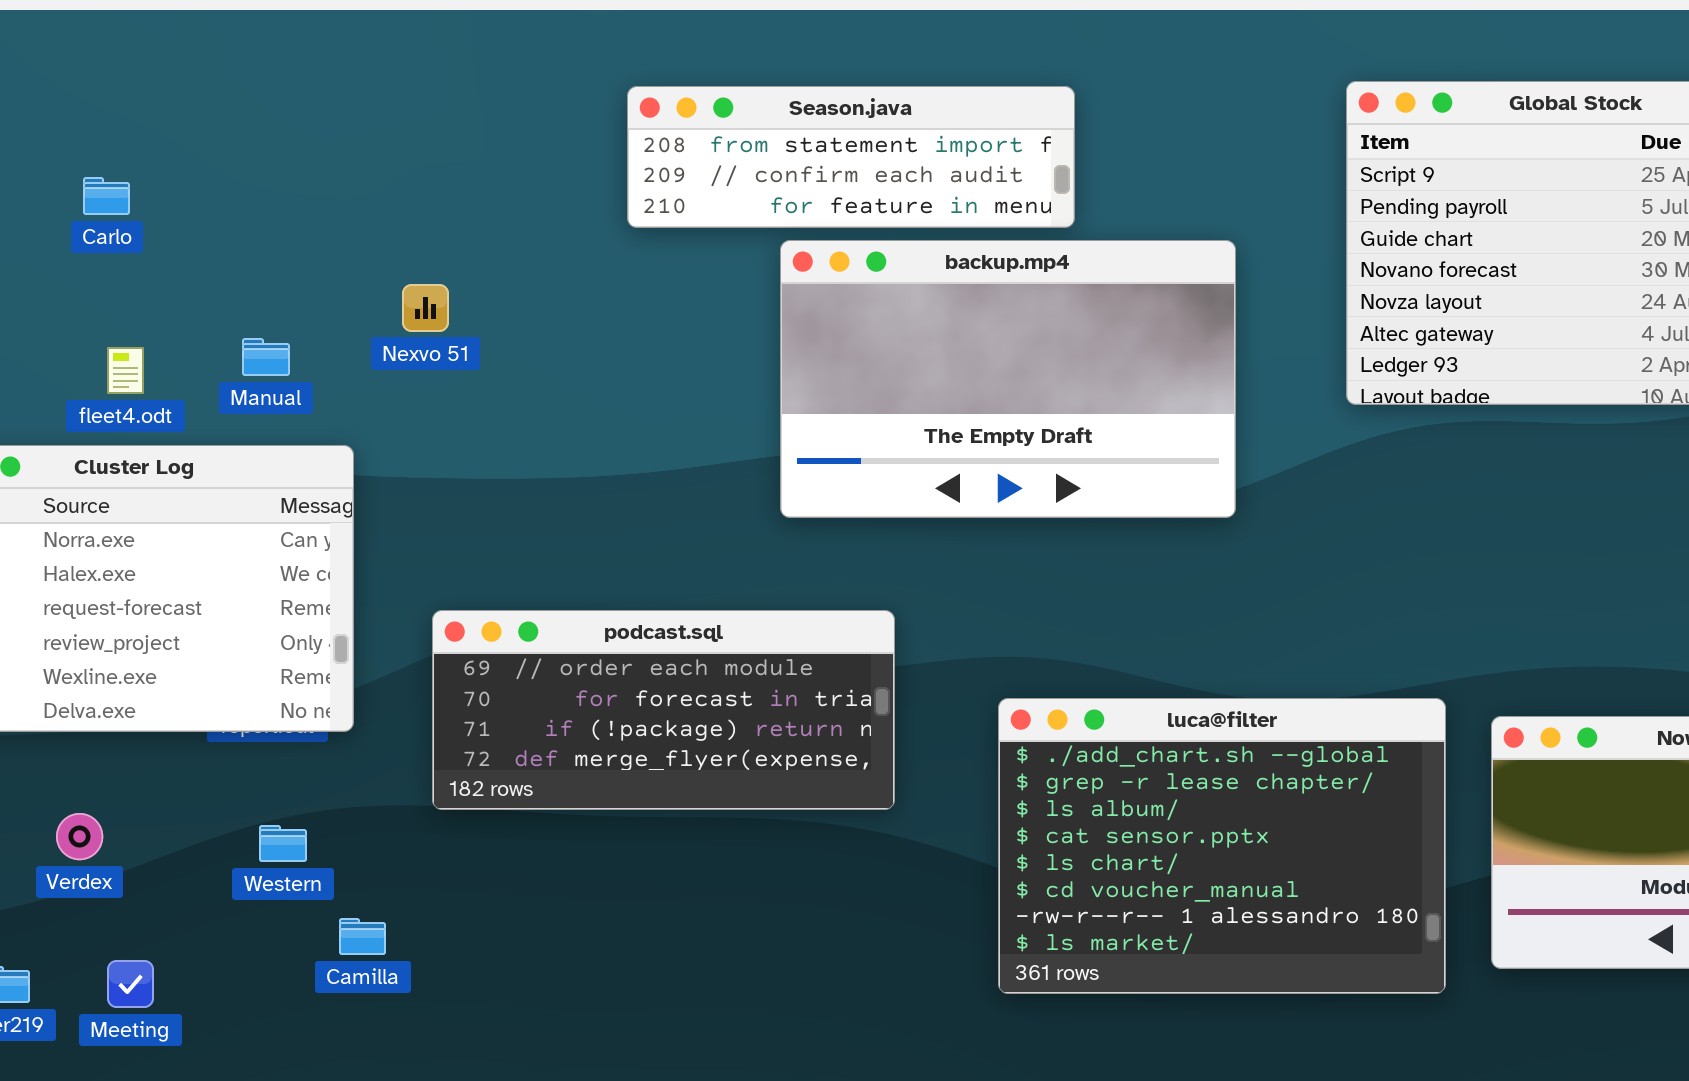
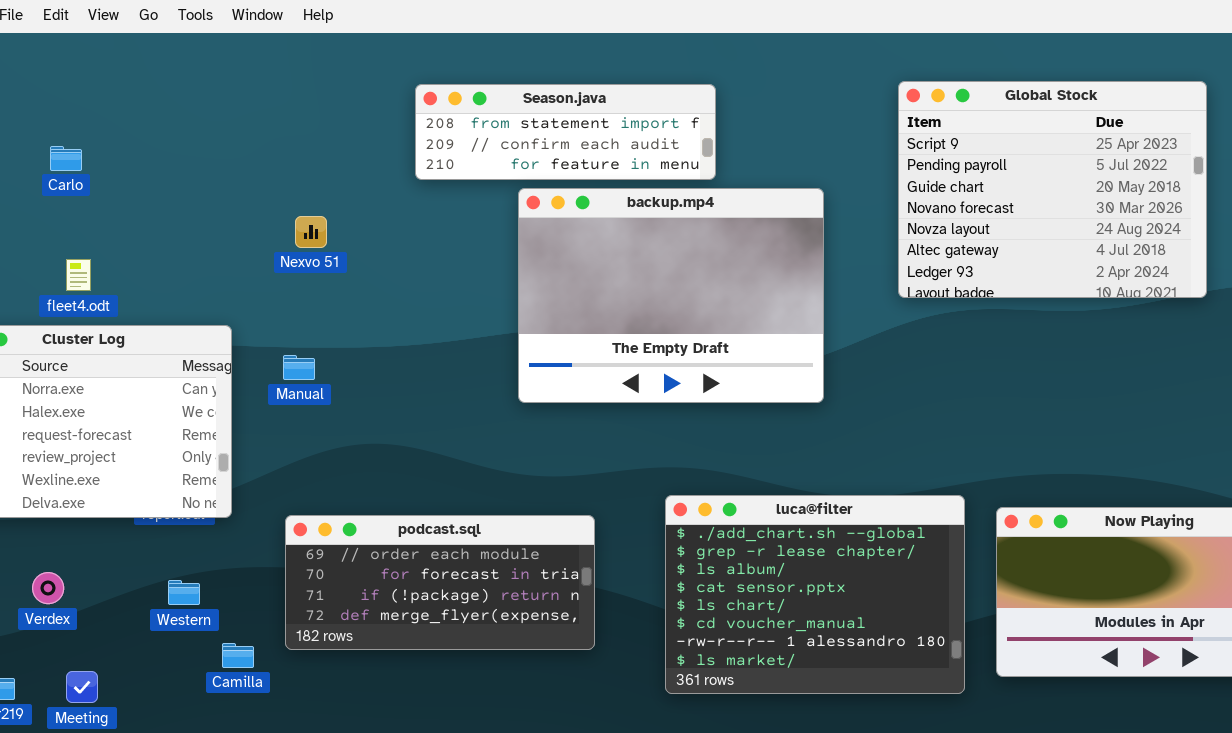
backup.mp4: [780,240,1236,518] -> [518,188,824,403], resized
Nexvo 51: [402,284,449,332] -> [295,216,327,248], moved
Manual: [242,338,290,376] -> [283,355,315,380], moved
podcast.sql: [432,610,895,810] -> [285,515,595,650], moved

